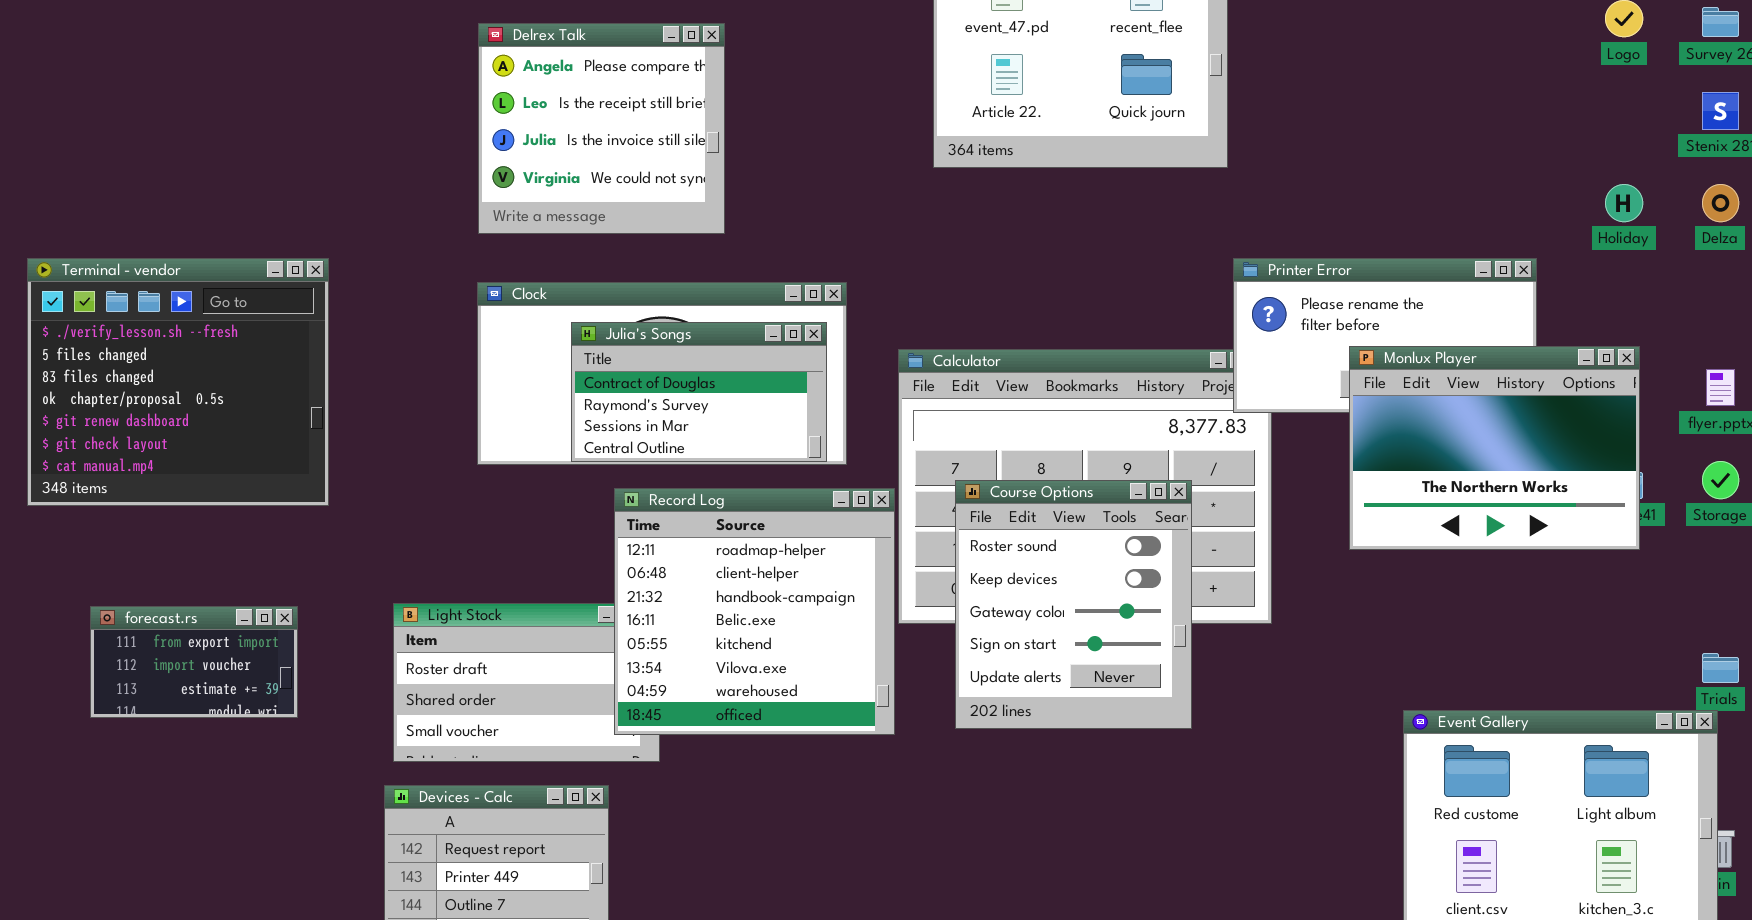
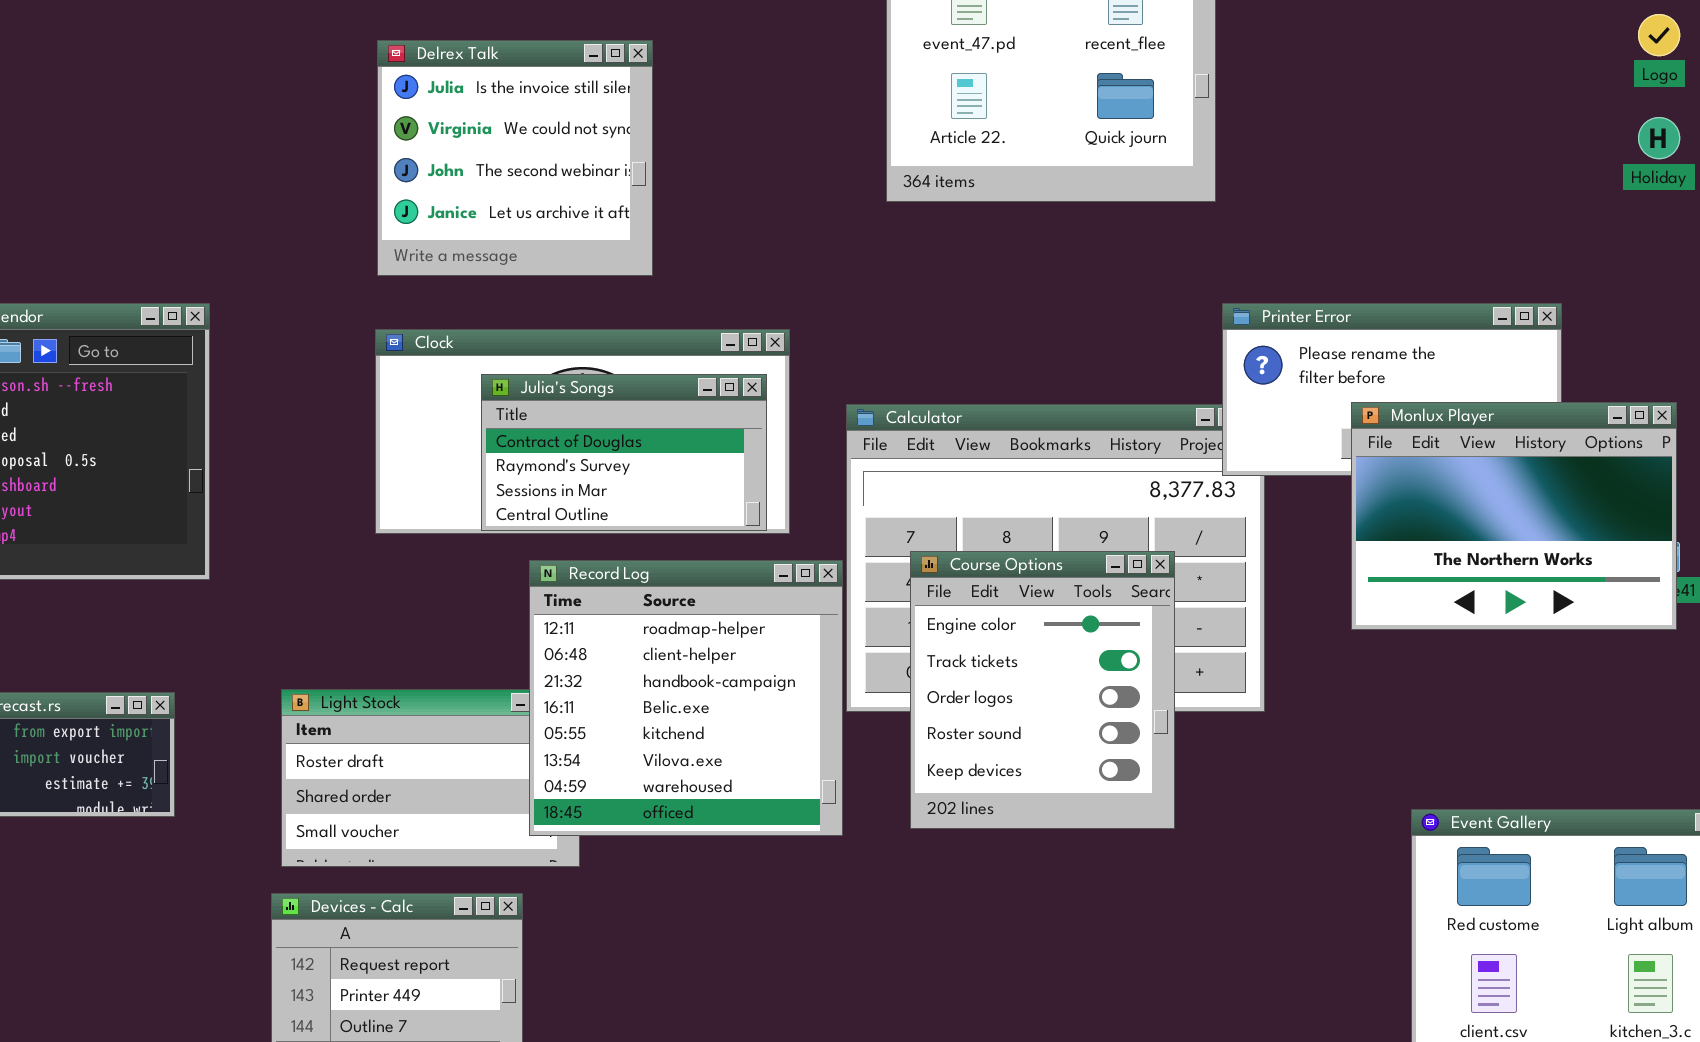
Delrex Talk: [478,23,725,234] -> [377,40,653,276], scrolled down 2 rows
Holiday: [1605,184,1643,222] -> [1638,117,1680,159], moved
Course Options: [955,480,1192,729] -> [910,551,1175,829], scrolled up 3 rows

